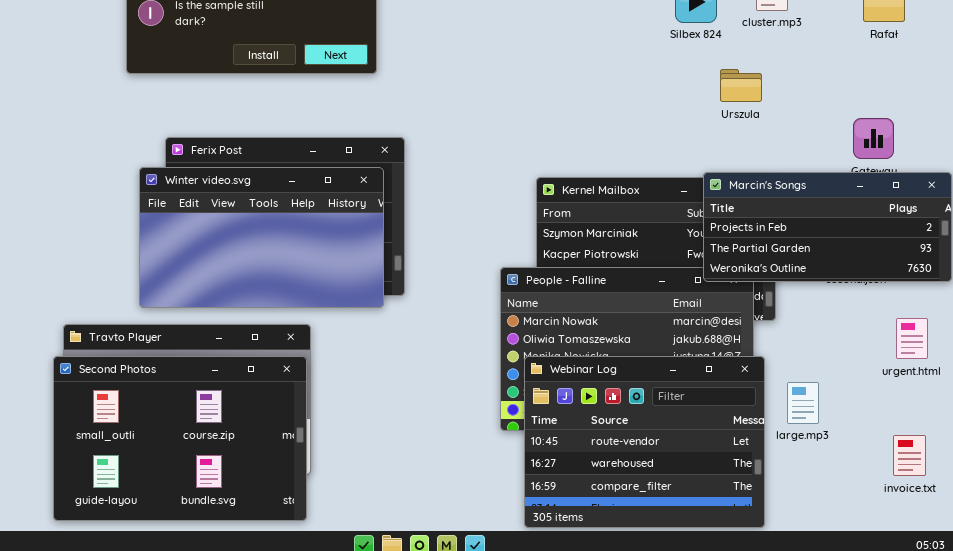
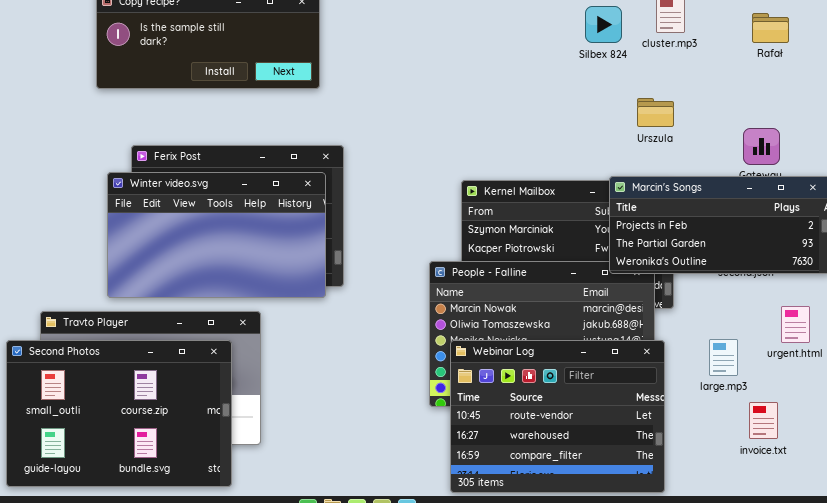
Urszula: [720,69,762,102] -> [637,98,674,127], moved
Second Photos: [53,356,307,521] -> [6,340,232,487], moved
large.mp3: [787,382,819,424] -> [709,339,738,376], moved
invoice.txt: [893,435,926,476] -> [749,402,778,439], moved

